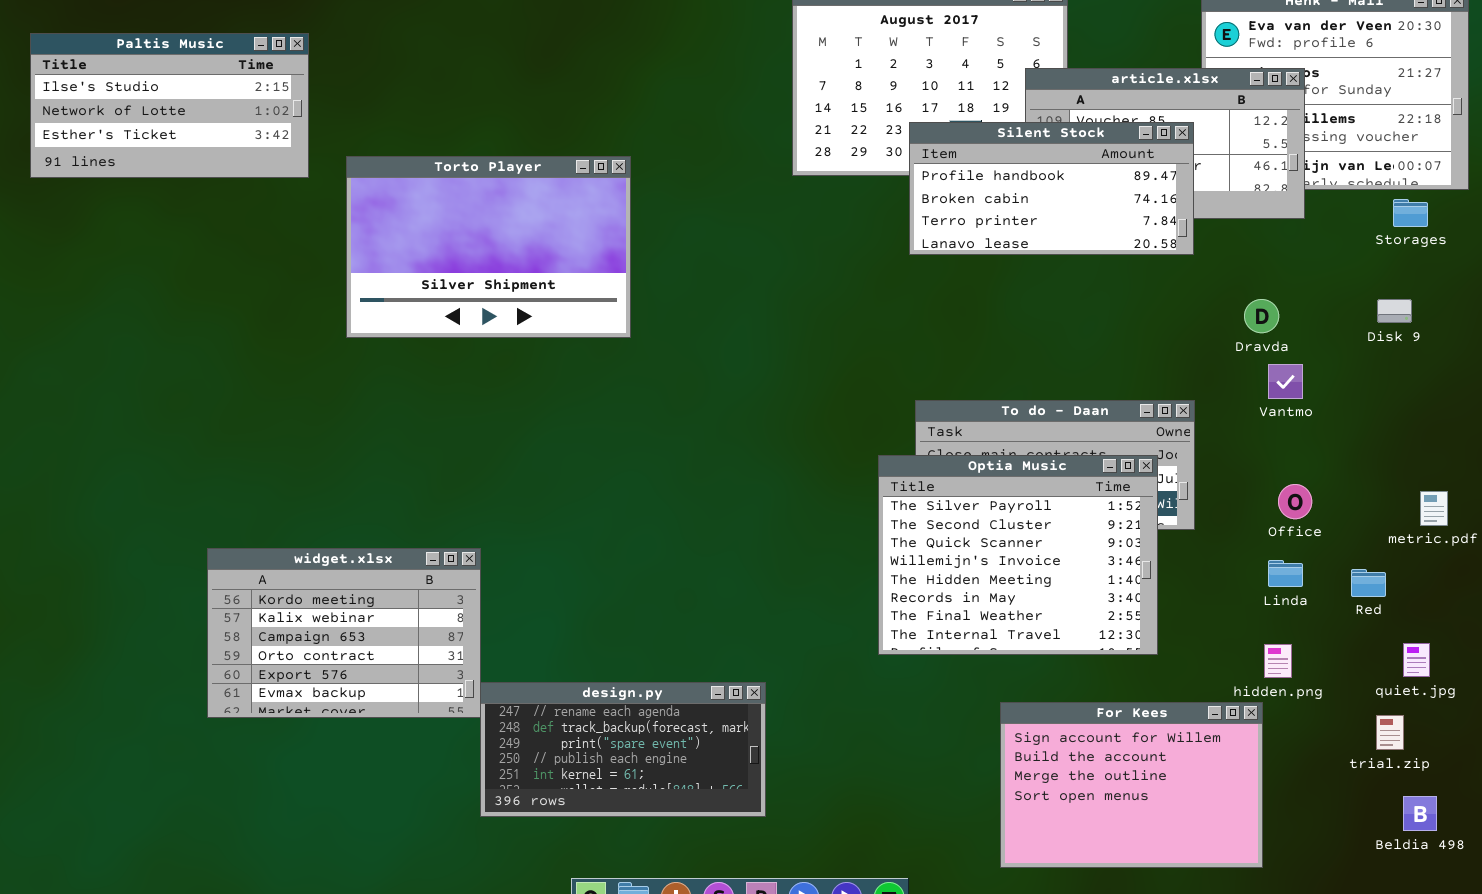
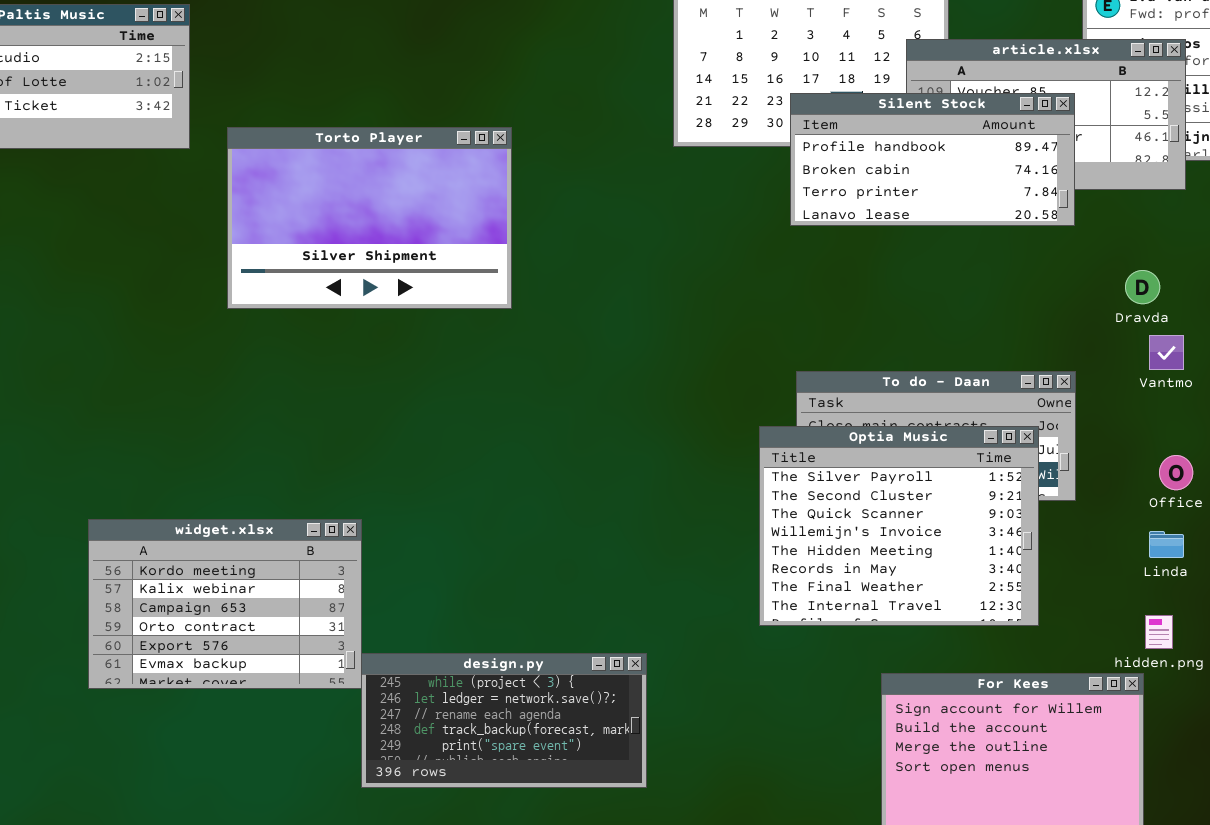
design.py: [480,682,766,817] -> [361,653,647,788], scrolled up 2 rows

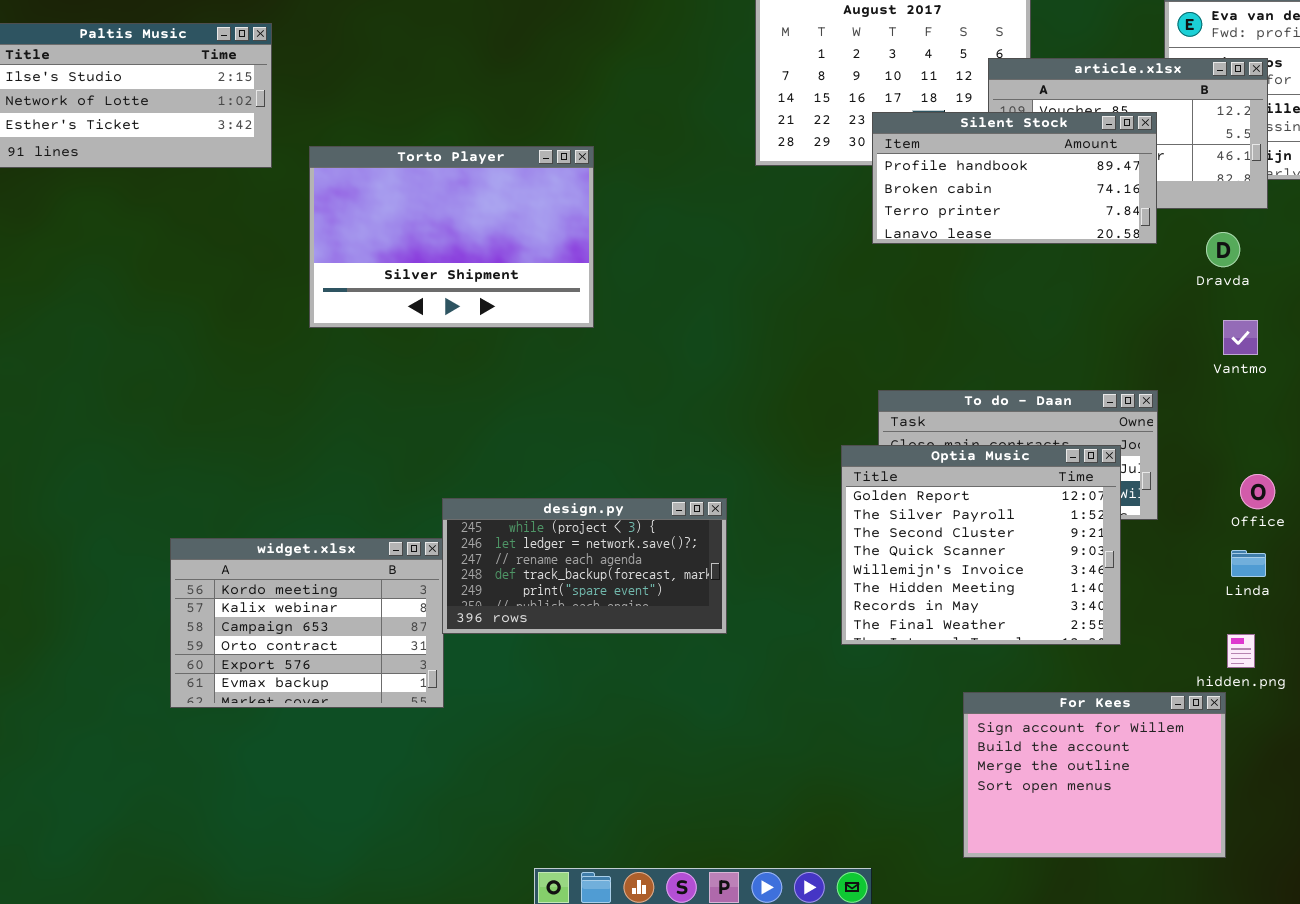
Dravda: [1125,270,1160,304] -> [1206,232,1240,267], moved
Vantmo: [1149,335,1184,370] -> [1223,320,1258,355], moved
Optia Music: [759,426,1039,626] -> [841,445,1121,645], scrolled up 1 row
design.py: [361,653,647,788] -> [442,498,727,634], moved

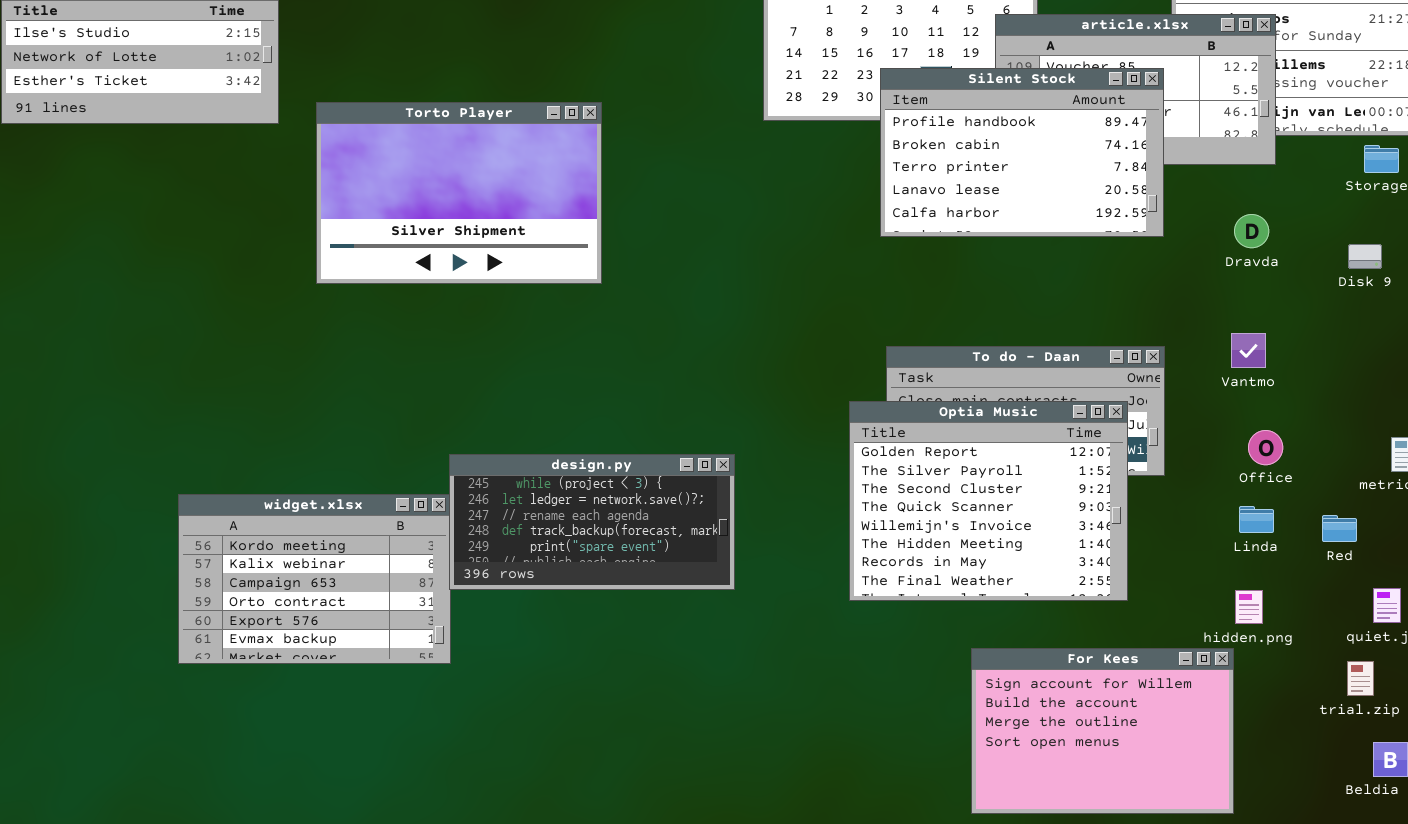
Silent Stock: [872,112,1157,244] -> [880,68,1164,237], resized
Dravda: [1206,232,1240,267] -> [1234,214,1269,248], moved
Vantmo: [1223,320,1258,355] -> [1231,333,1266,368], moved

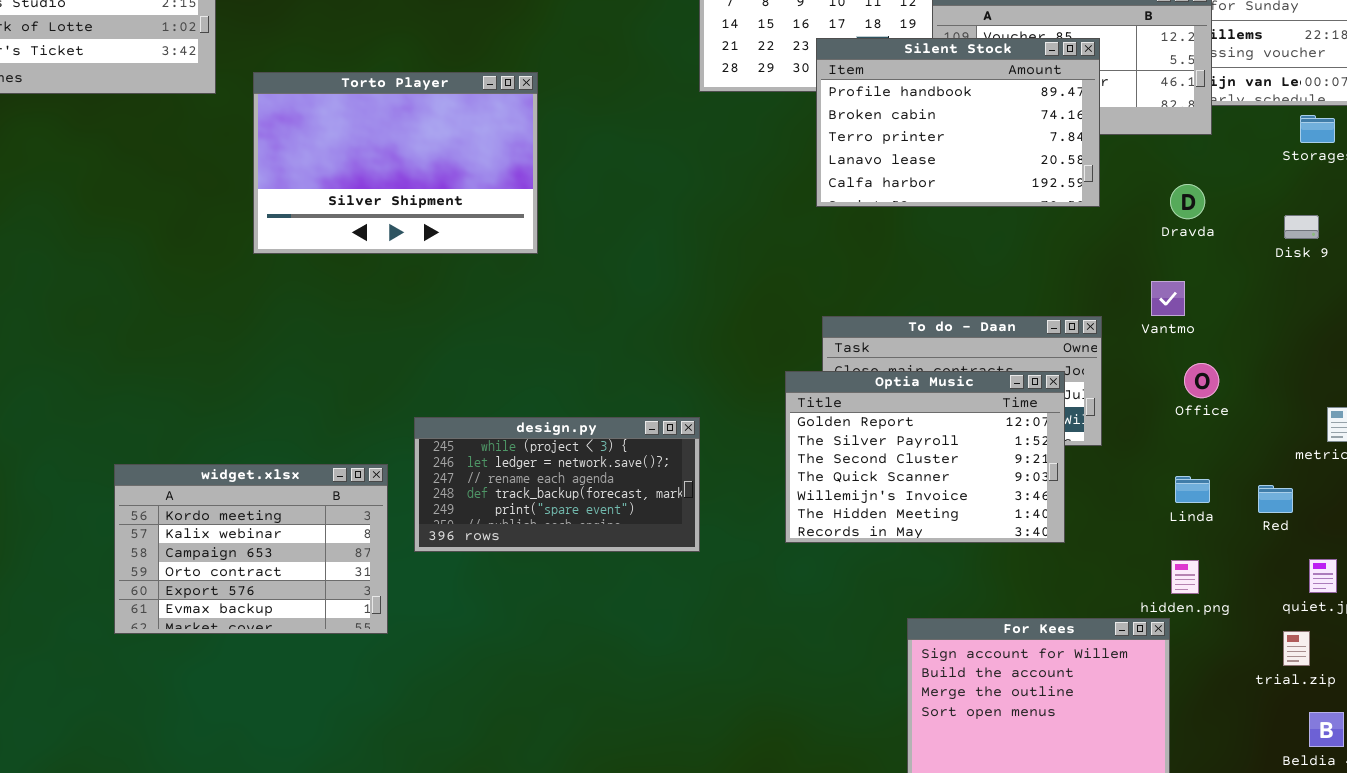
Vantmo: [1231,333,1266,368] -> [1151,281,1185,316], moved
Optia Music: [849,401,1128,601] -> [785,371,1065,543], resized
Office: [1248,430,1283,465] -> [1184,363,1219,398], moved
design.py: [449,454,735,590] -> [414,417,700,552], moved

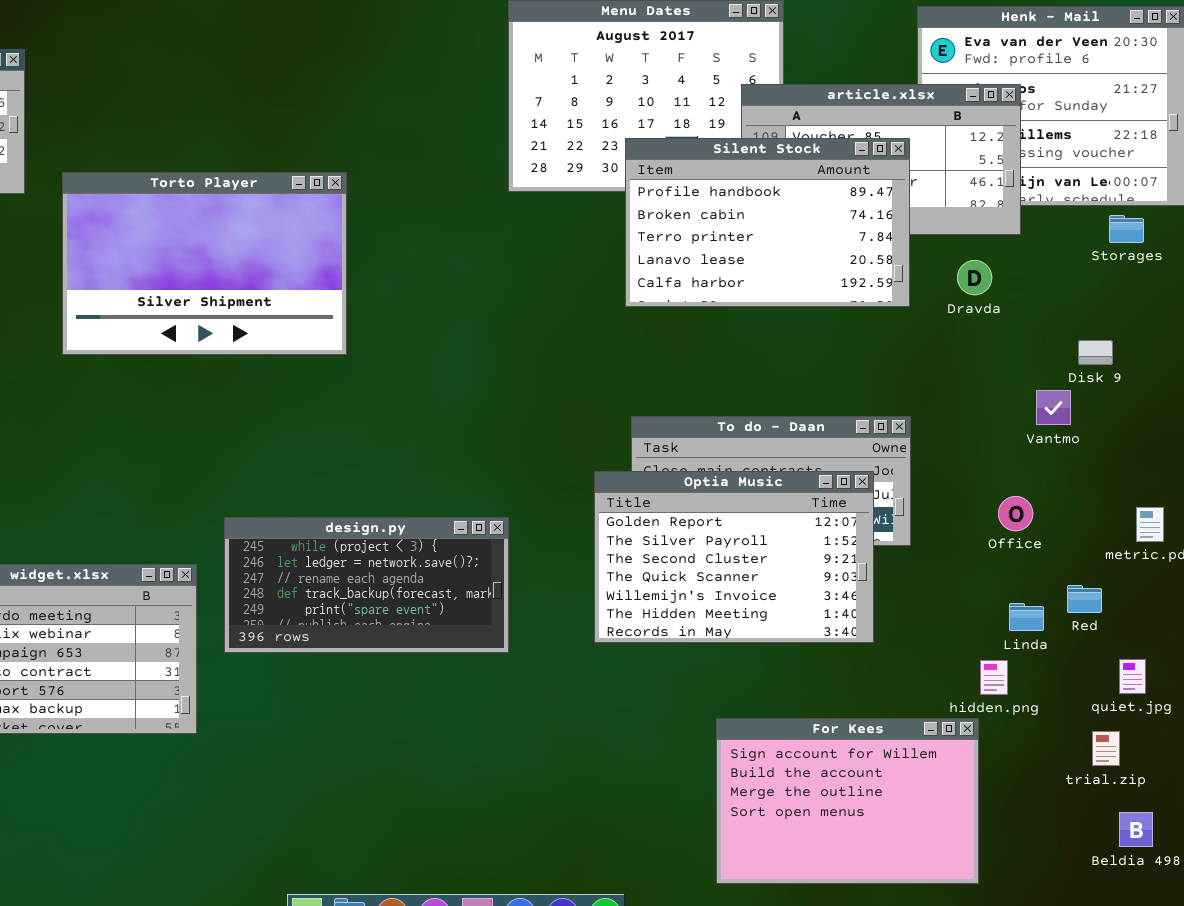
Dravda: [1170,184,1205,219] -> [957,260,992,295], moved
Disk 9: [1284,215,1319,239] -> [1078,340,1113,365], moved
Vantmo: [1151,281,1185,316] -> [1036,390,1071,425], moved
Office: [1184,363,1219,398] -> [998,496,1033,531], moved
Linda: [1175,476,1210,503] -> [1009,603,1044,631], moved

